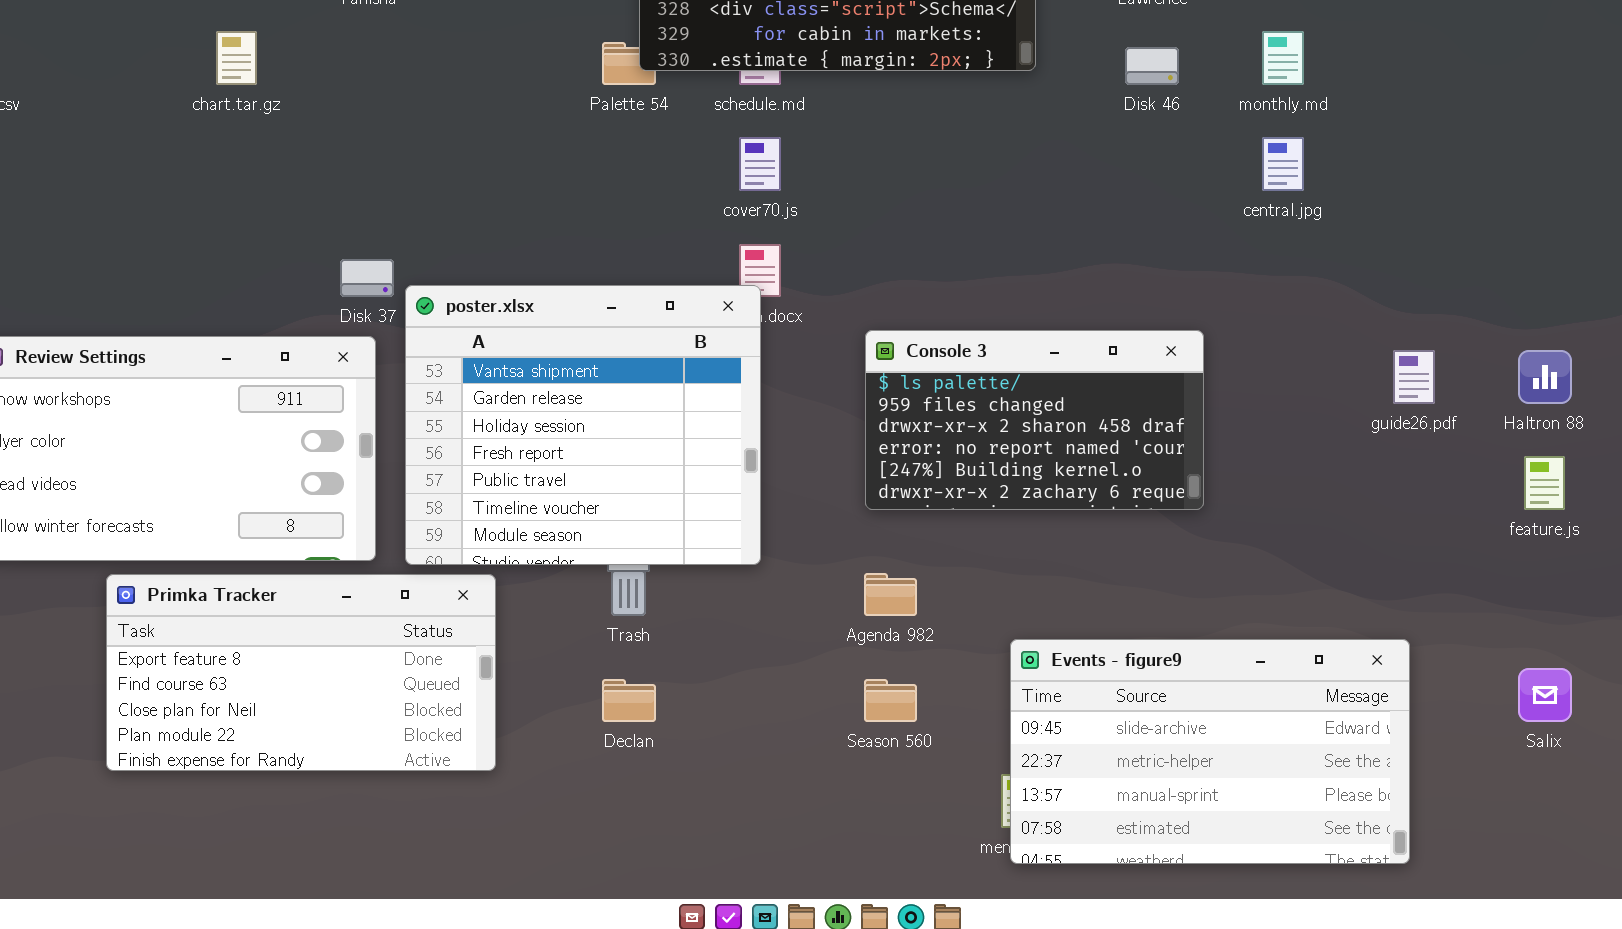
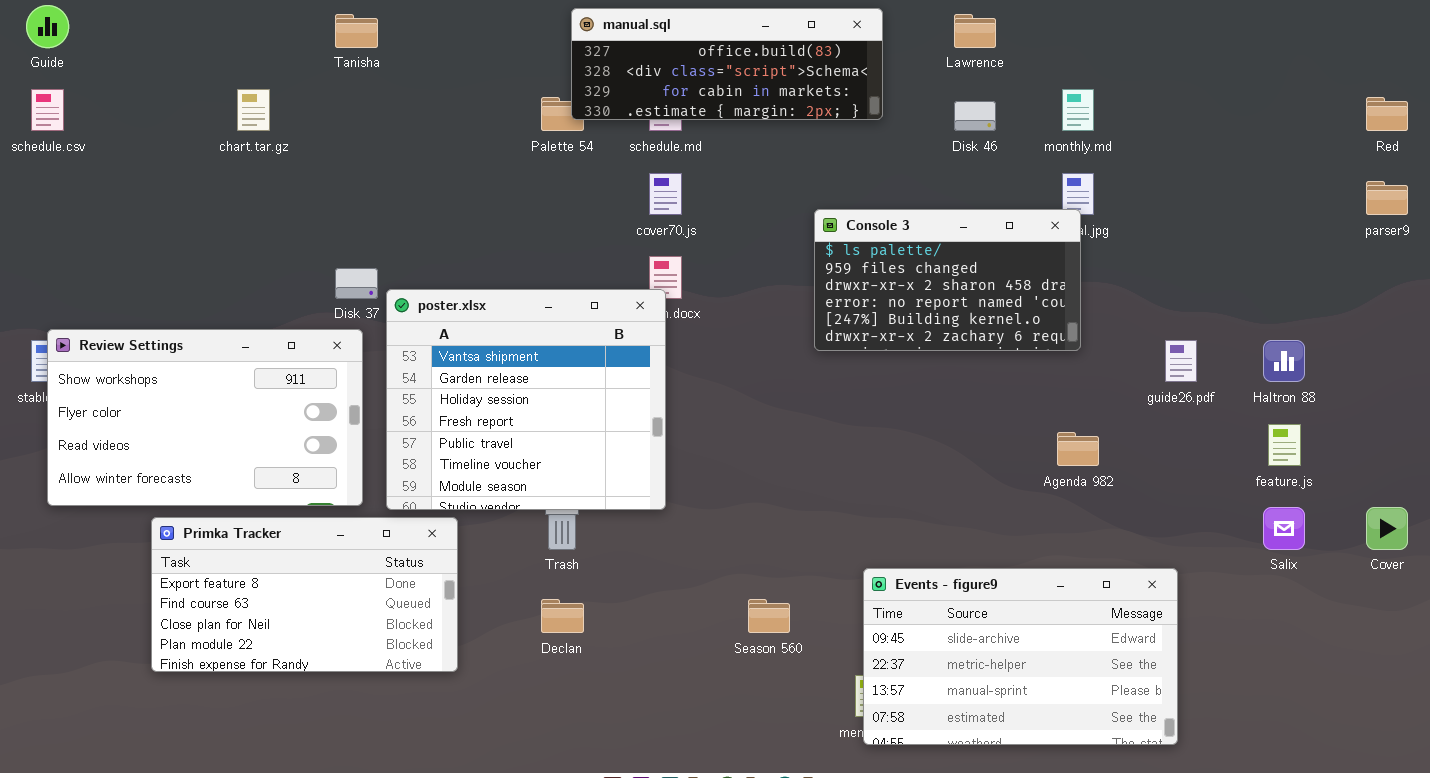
Console 3: [865,330,1204,510] -> [814,209,1081,351], moved
Agenda 982: [864,573,917,616] -> [1057,432,1099,466], moved
Salix: [1518,668,1572,722] -> [1263,507,1305,550], moved

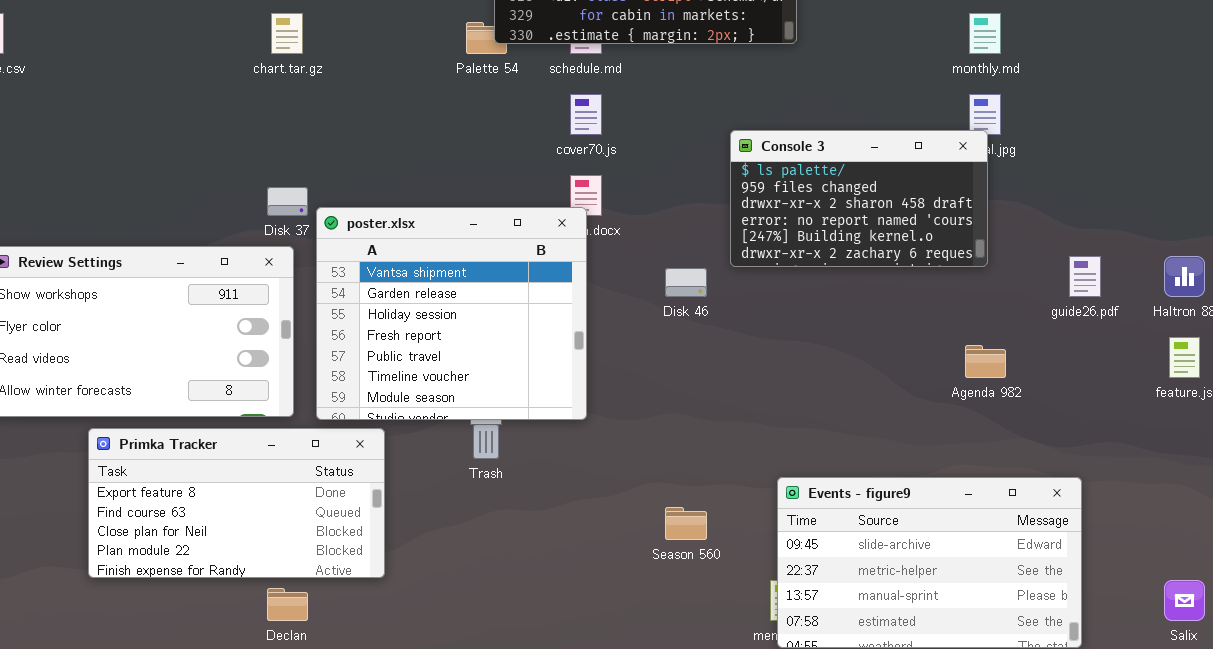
chart.tar.gz: [237,89,270,131] -> [271,13,303,54], moved
Disk 46: [954,101,996,131] -> [665,268,707,297], moved
Salix: [1263,507,1305,550] -> [1164,580,1205,621], moved
Declan: [541,599,584,633] -> [267,588,308,621], moved

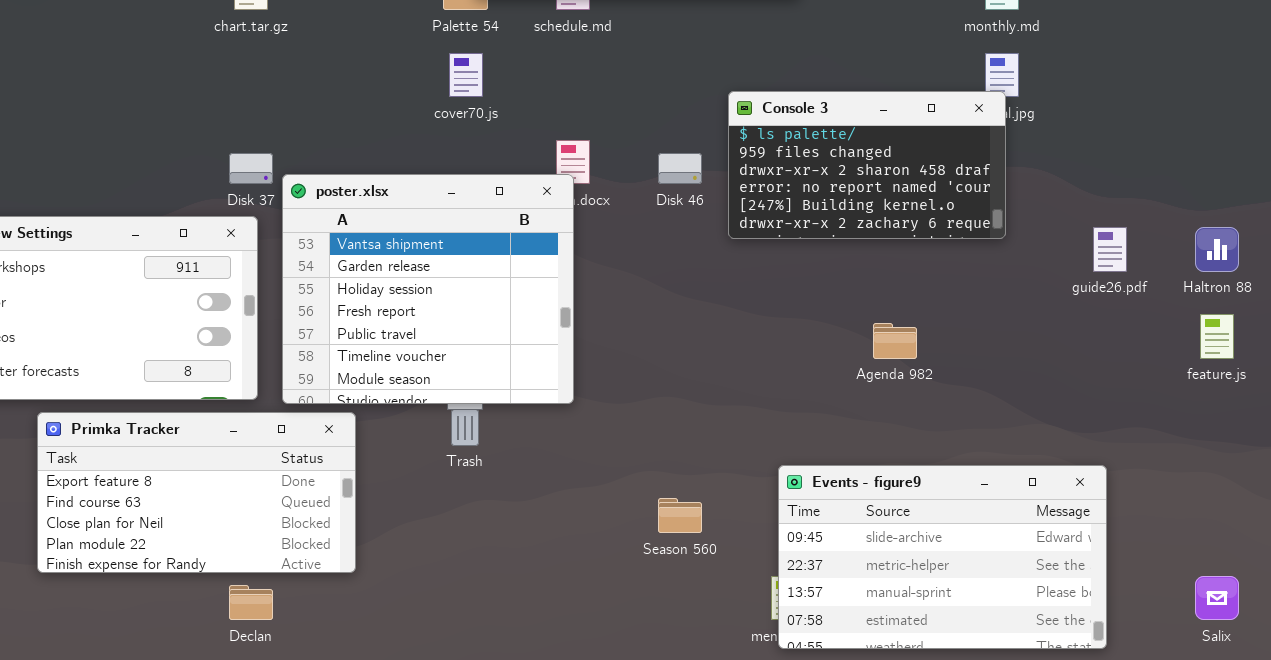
cover70.js: [570,94,602,135] -> [449,53,483,97], moved
Disk 46: [665,268,707,297] -> [658,153,702,184], moved
Agenda 982: [965,345,1006,378] -> [873,323,917,359], moved

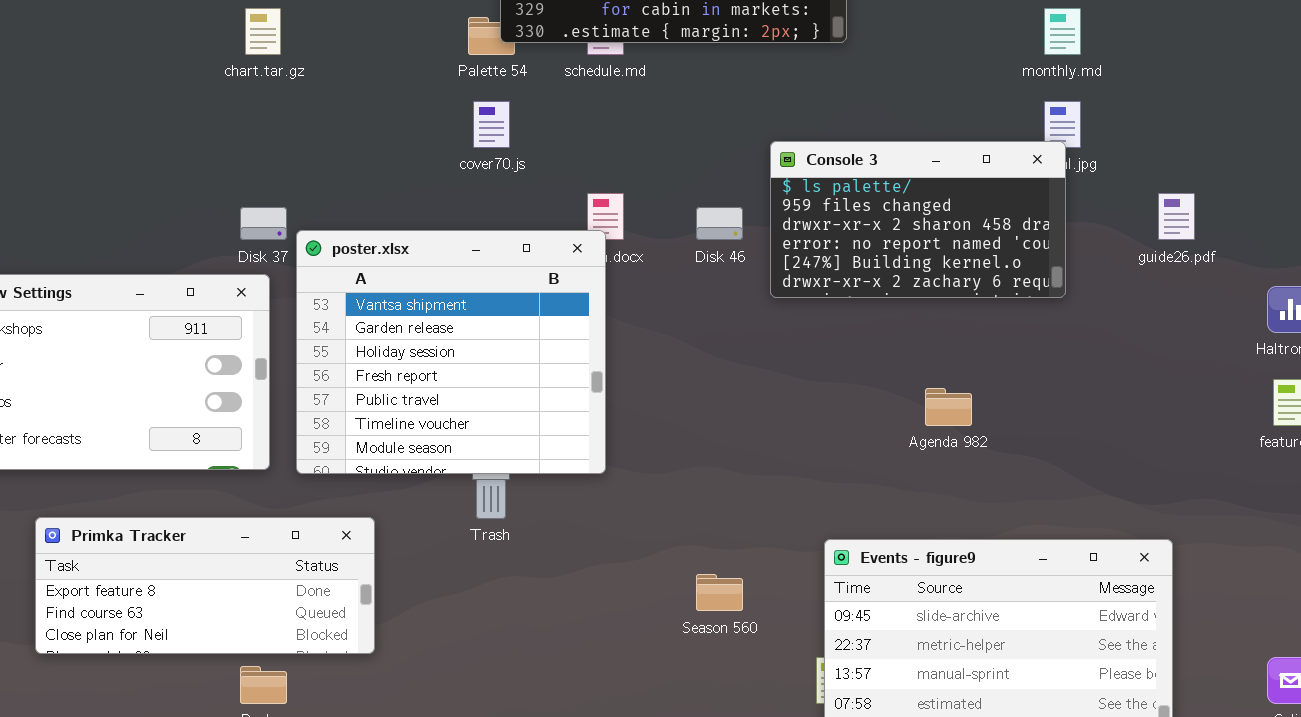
guide26.pdf: [1093,227,1127,272] -> [1158,193,1195,240], moved
Primka Tracker: [37,412,356,573] -> [35,517,375,654], resized

